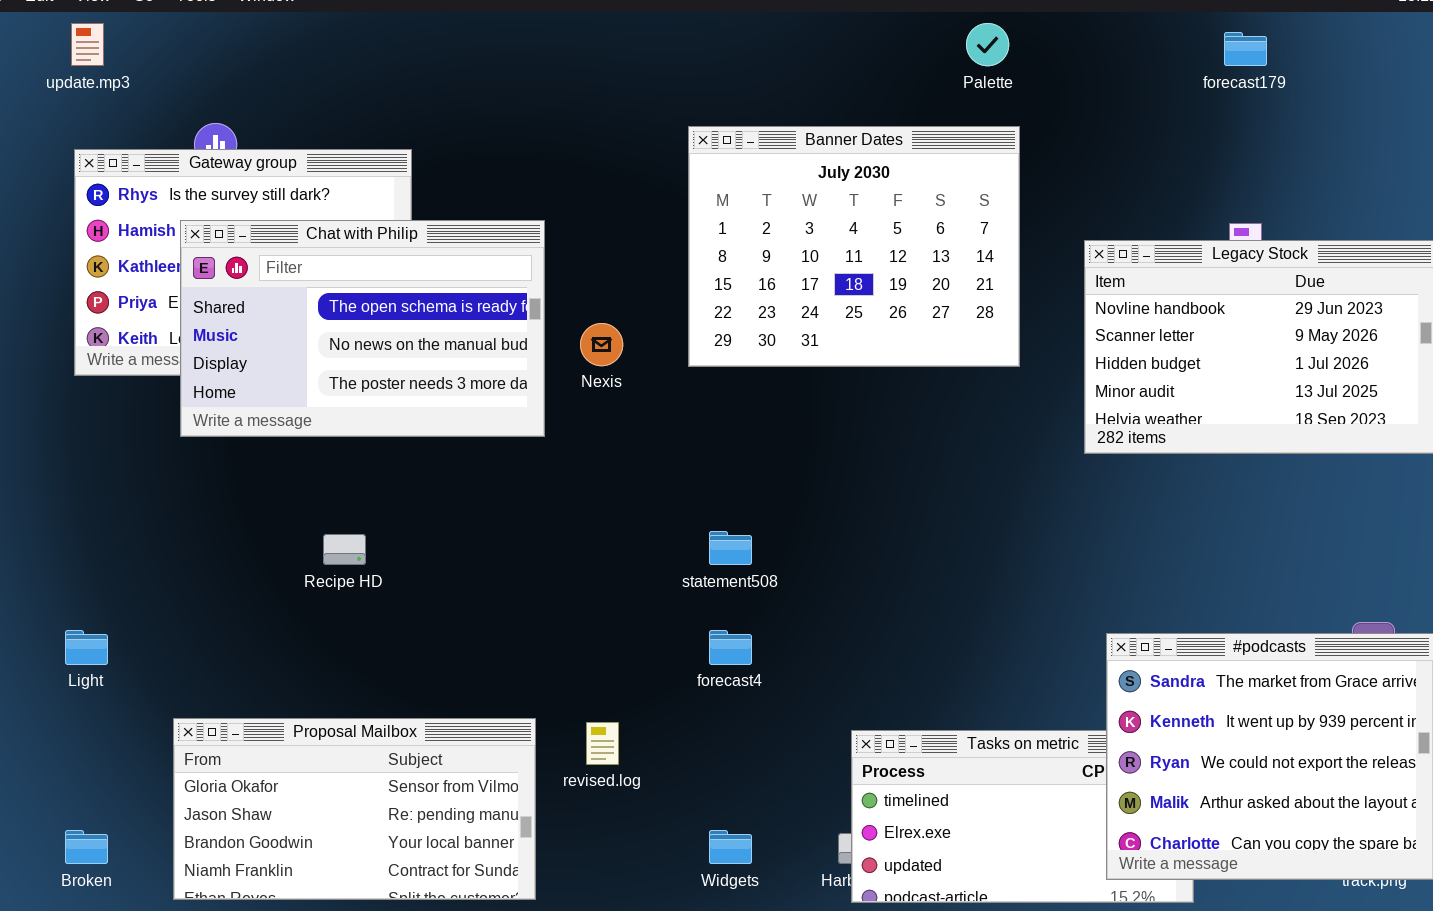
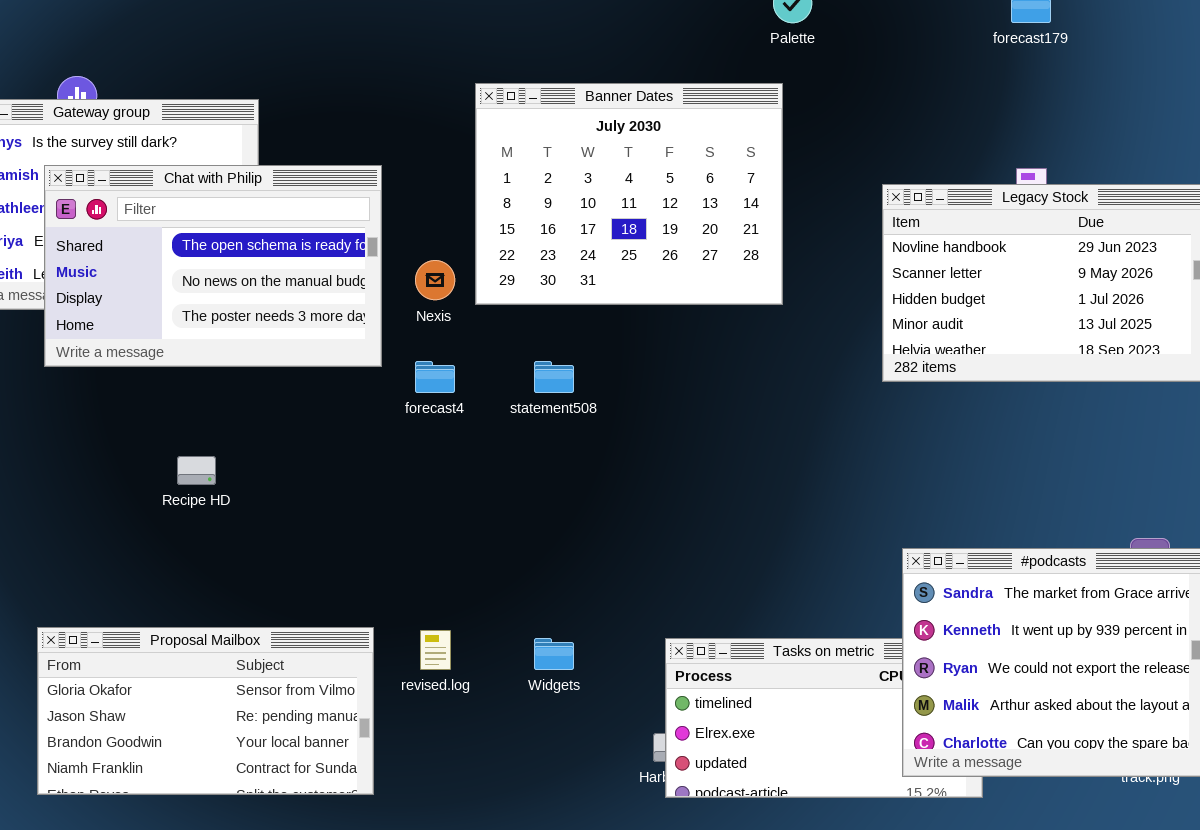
Banner Dates: [688,126,1020,367] -> [475,83,783,305], moved
statement508: [709,531,752,565] -> [534,361,574,393], moved
forecast4: [709,630,752,665] -> [415,361,455,393], moved
Widgets: [709,830,752,864] -> [534,638,574,670], moved

